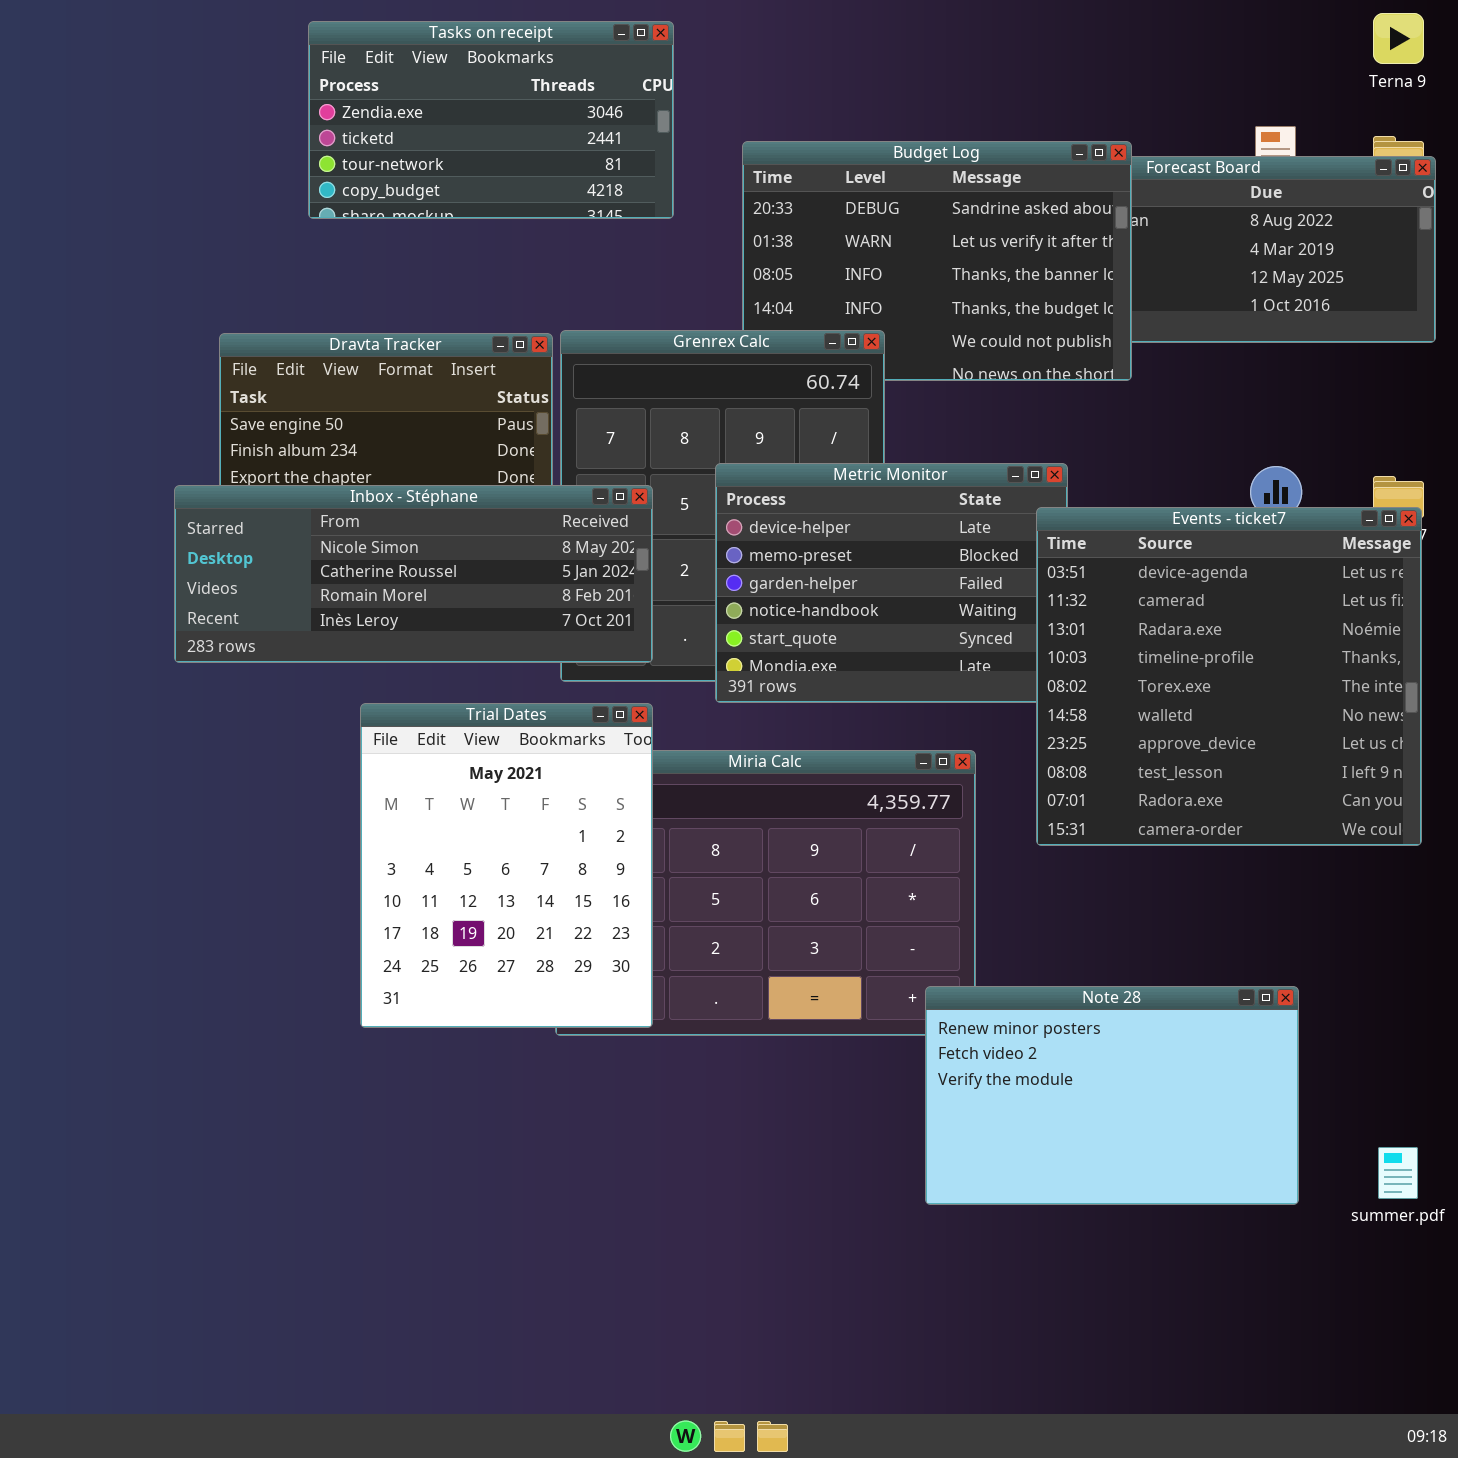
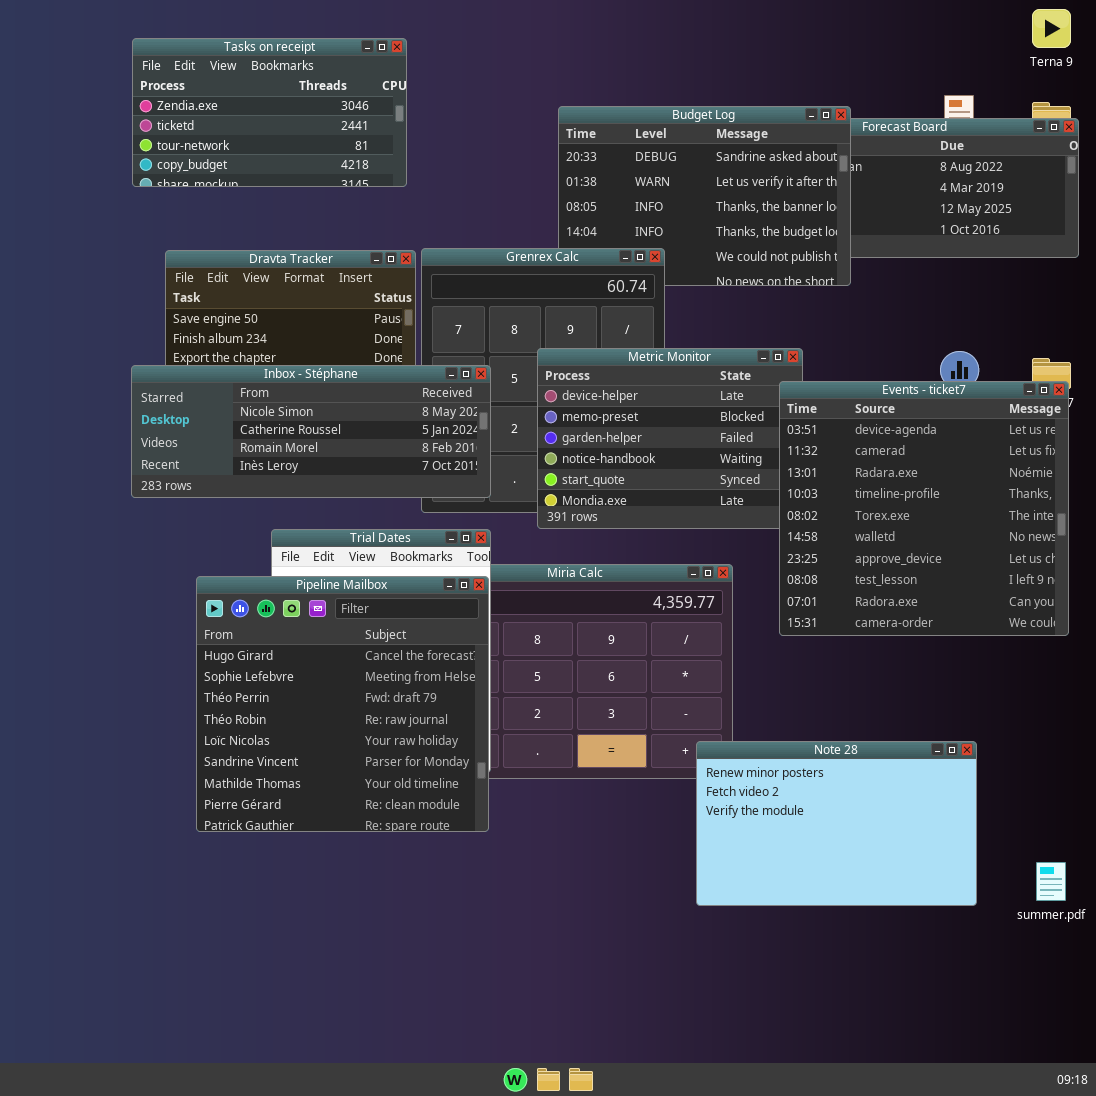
Tasks on receipt: [308,21,674,219] -> [132,38,407,187], moved
Pipeline Mailbox: none -> [196,576,489,832], opened

